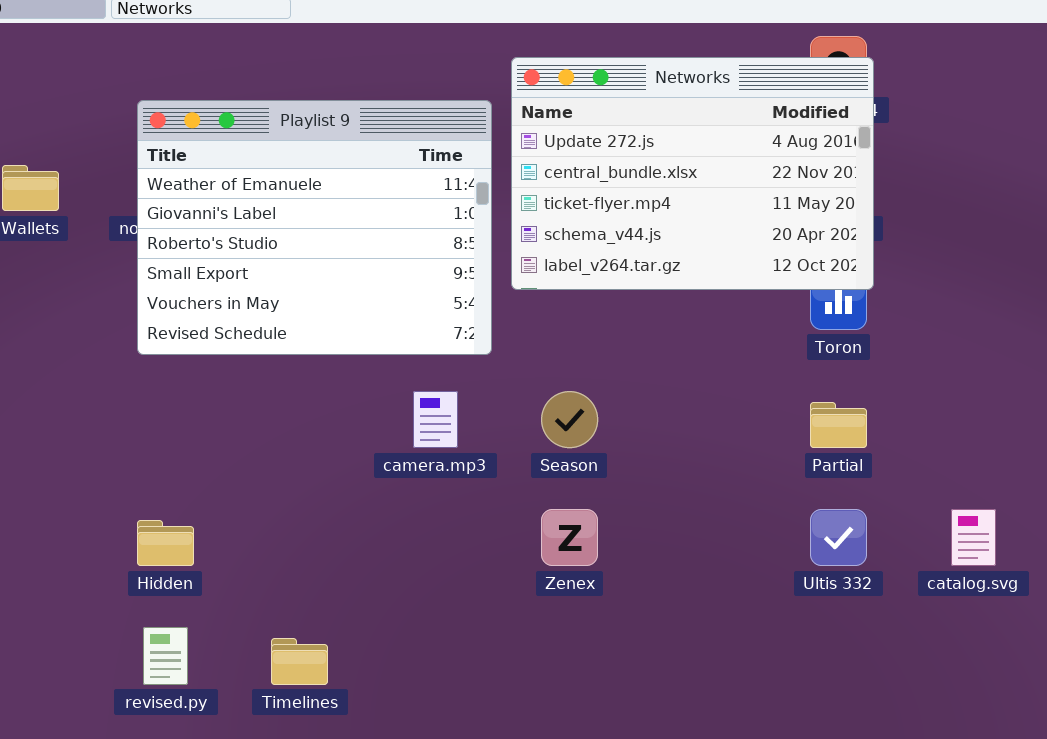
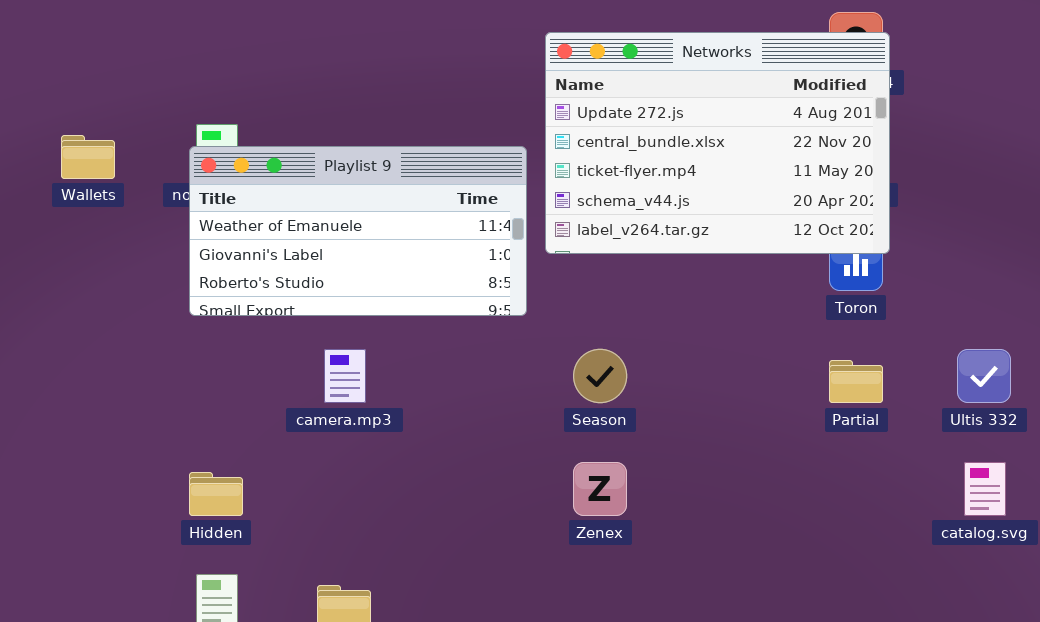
Playlist 9: [137,100,492,355] -> [189,146,527,316], resized
camera.mp3: [413,391,458,448] -> [324,349,366,403], moved
Ultis 332: [810,509,867,566] -> [957,349,1011,403], moved

